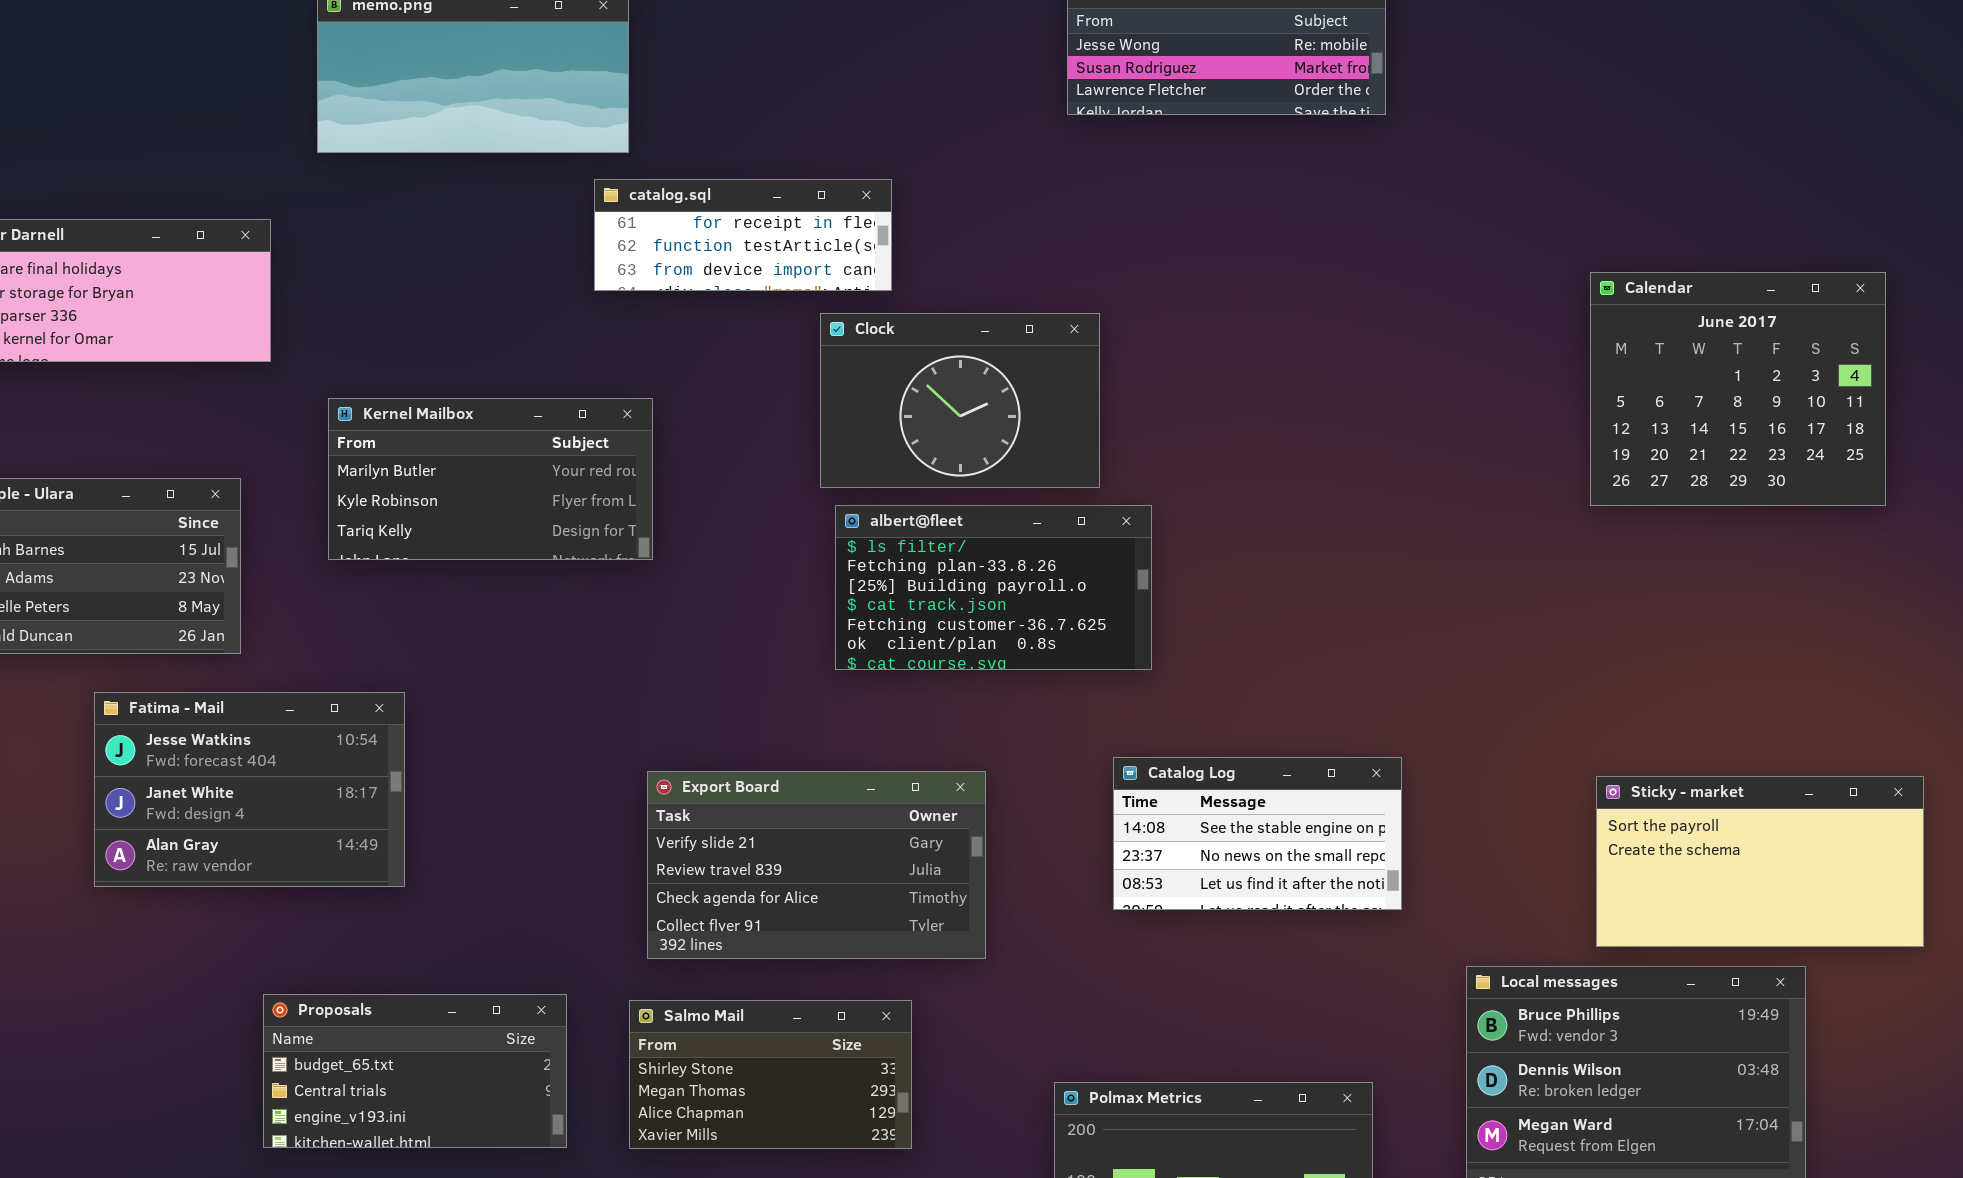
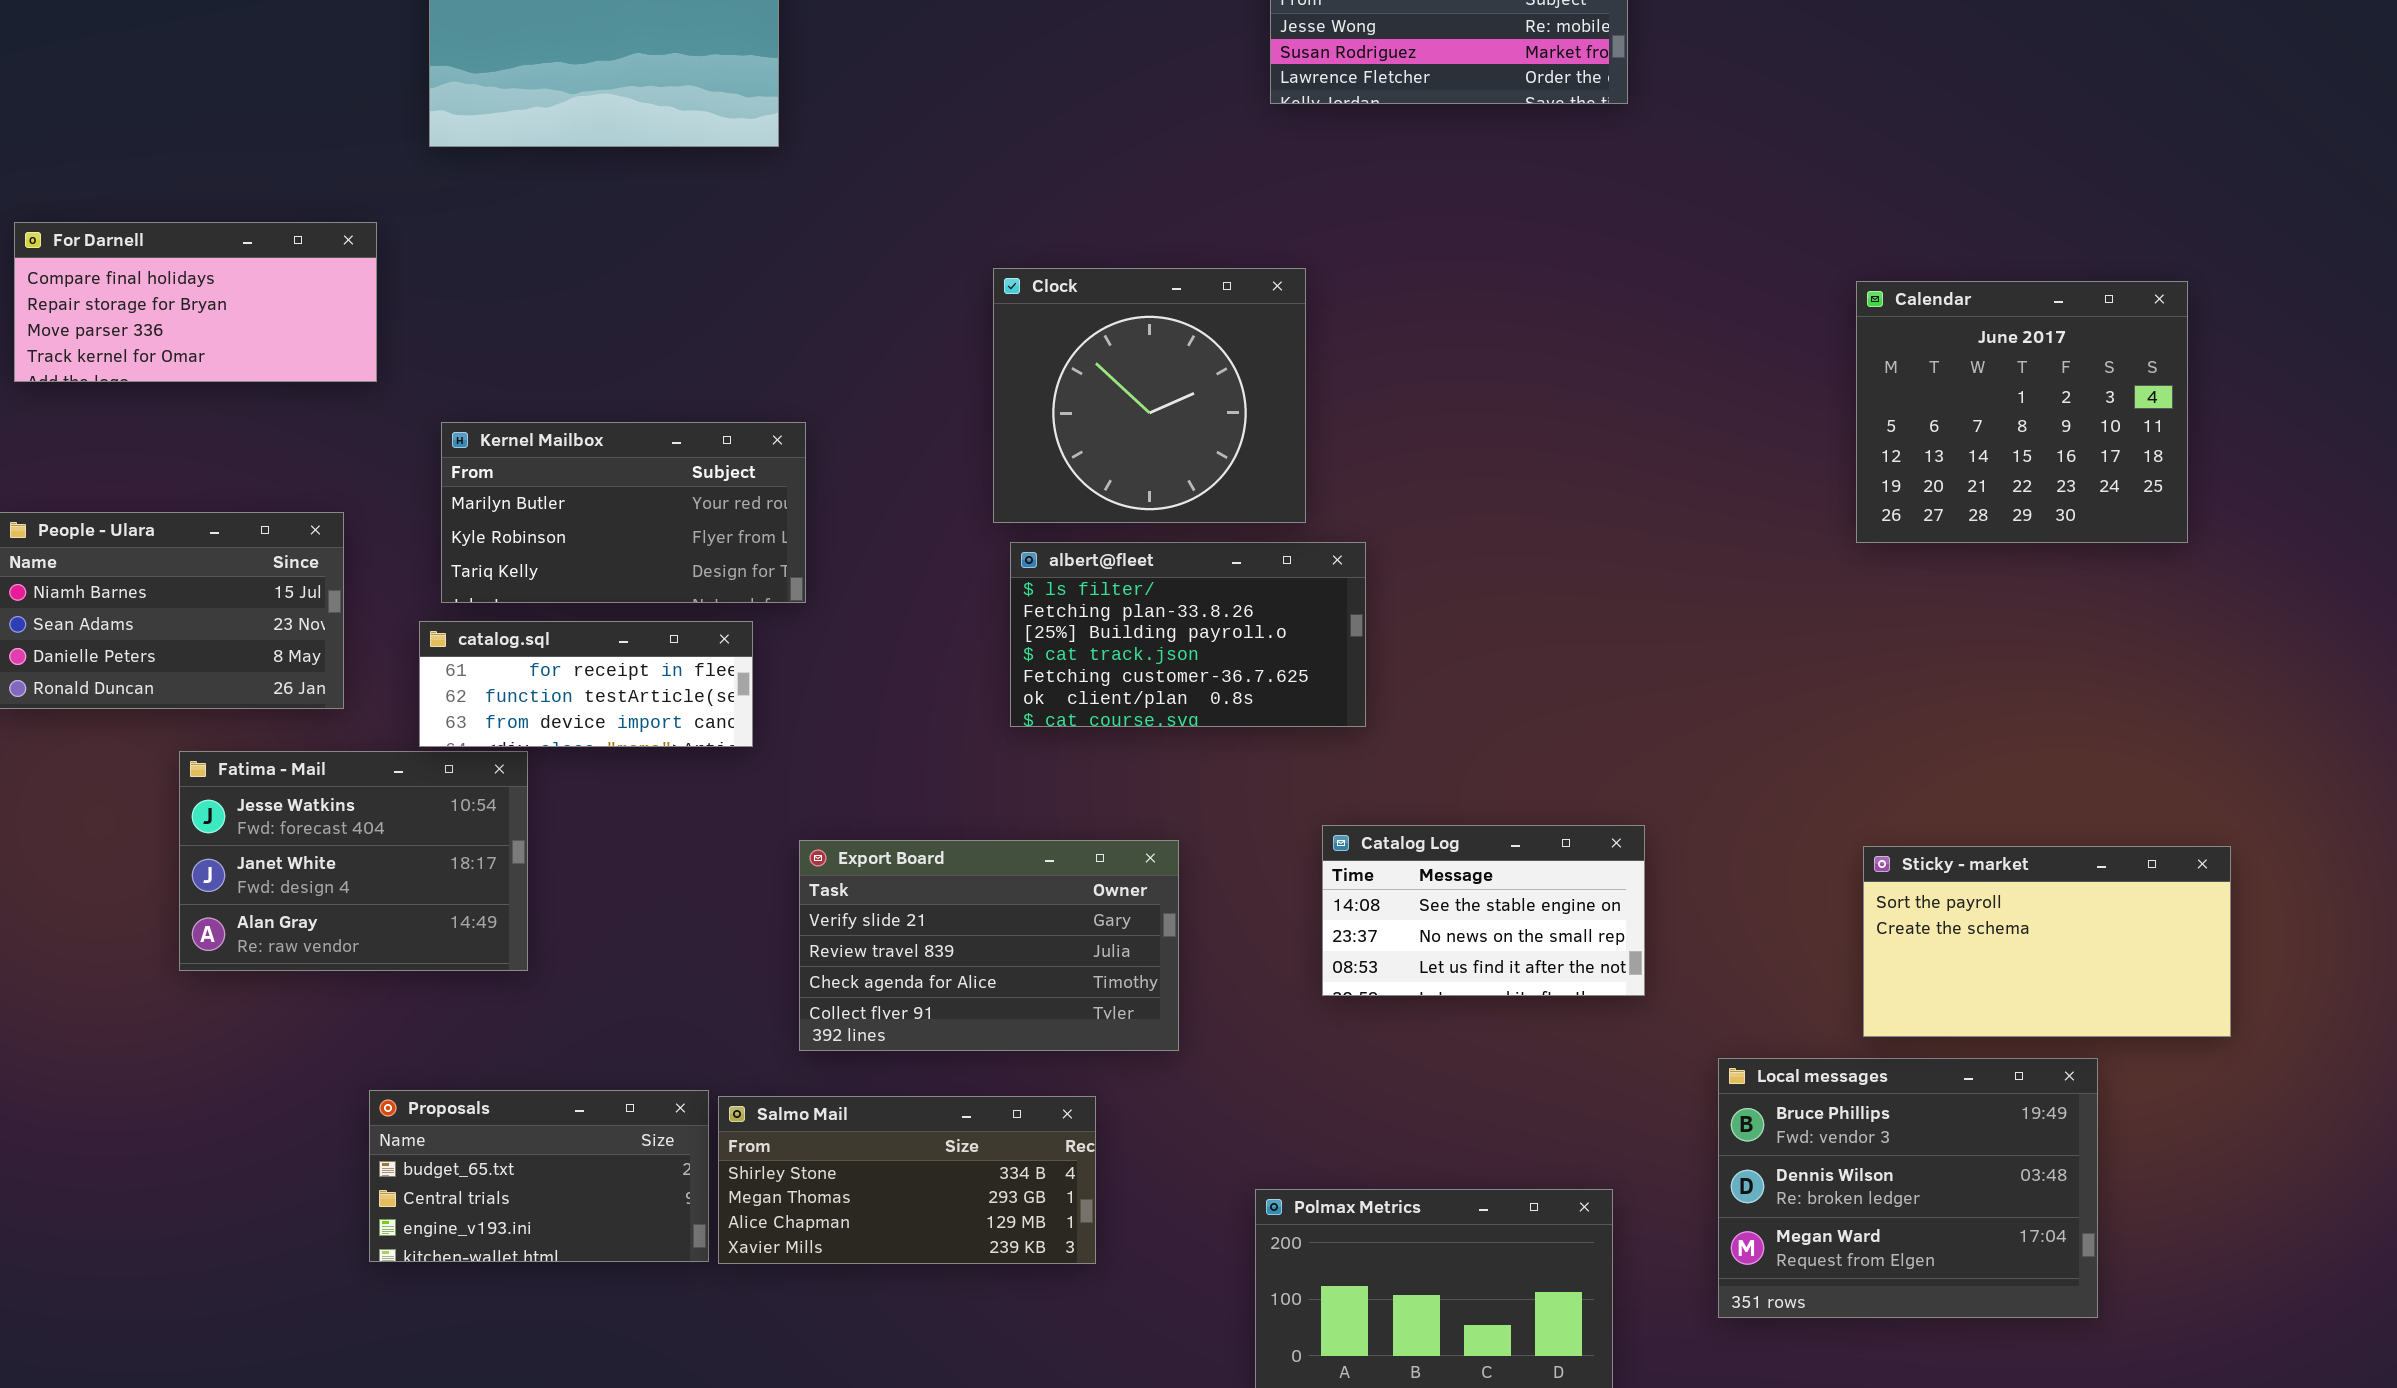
catalog.sql: [594,179,892,291] -> [419,621,753,747], moved
Clock: [820,313,1100,488] -> [993,268,1306,523], resized
Salmo Mail: [629,1000,912,1149] -> [718,1096,1096,1264], resized

